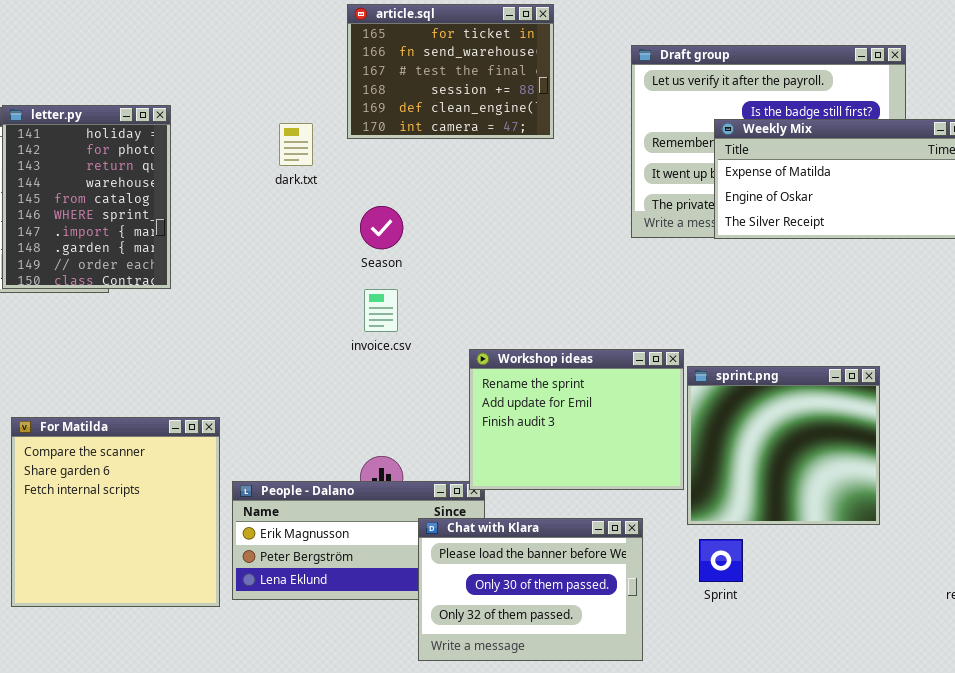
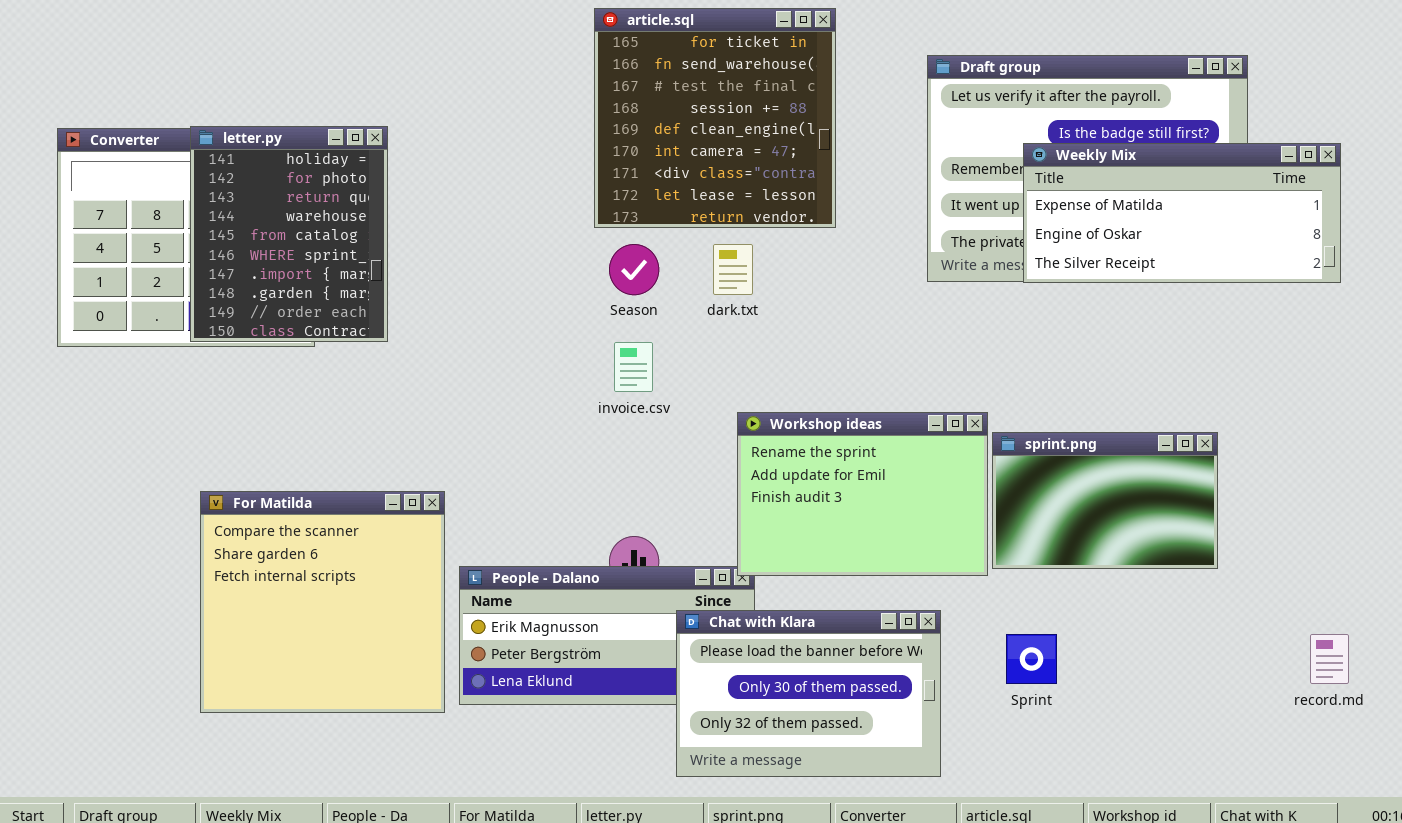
article.sql: [347,4,554,139] -> [594,8,836,228], resized
dark.txt: [279,123,313,166] -> [713,244,753,295], moved
sprint.png: [687,366,880,525] -> [992,432,1218,569], resized

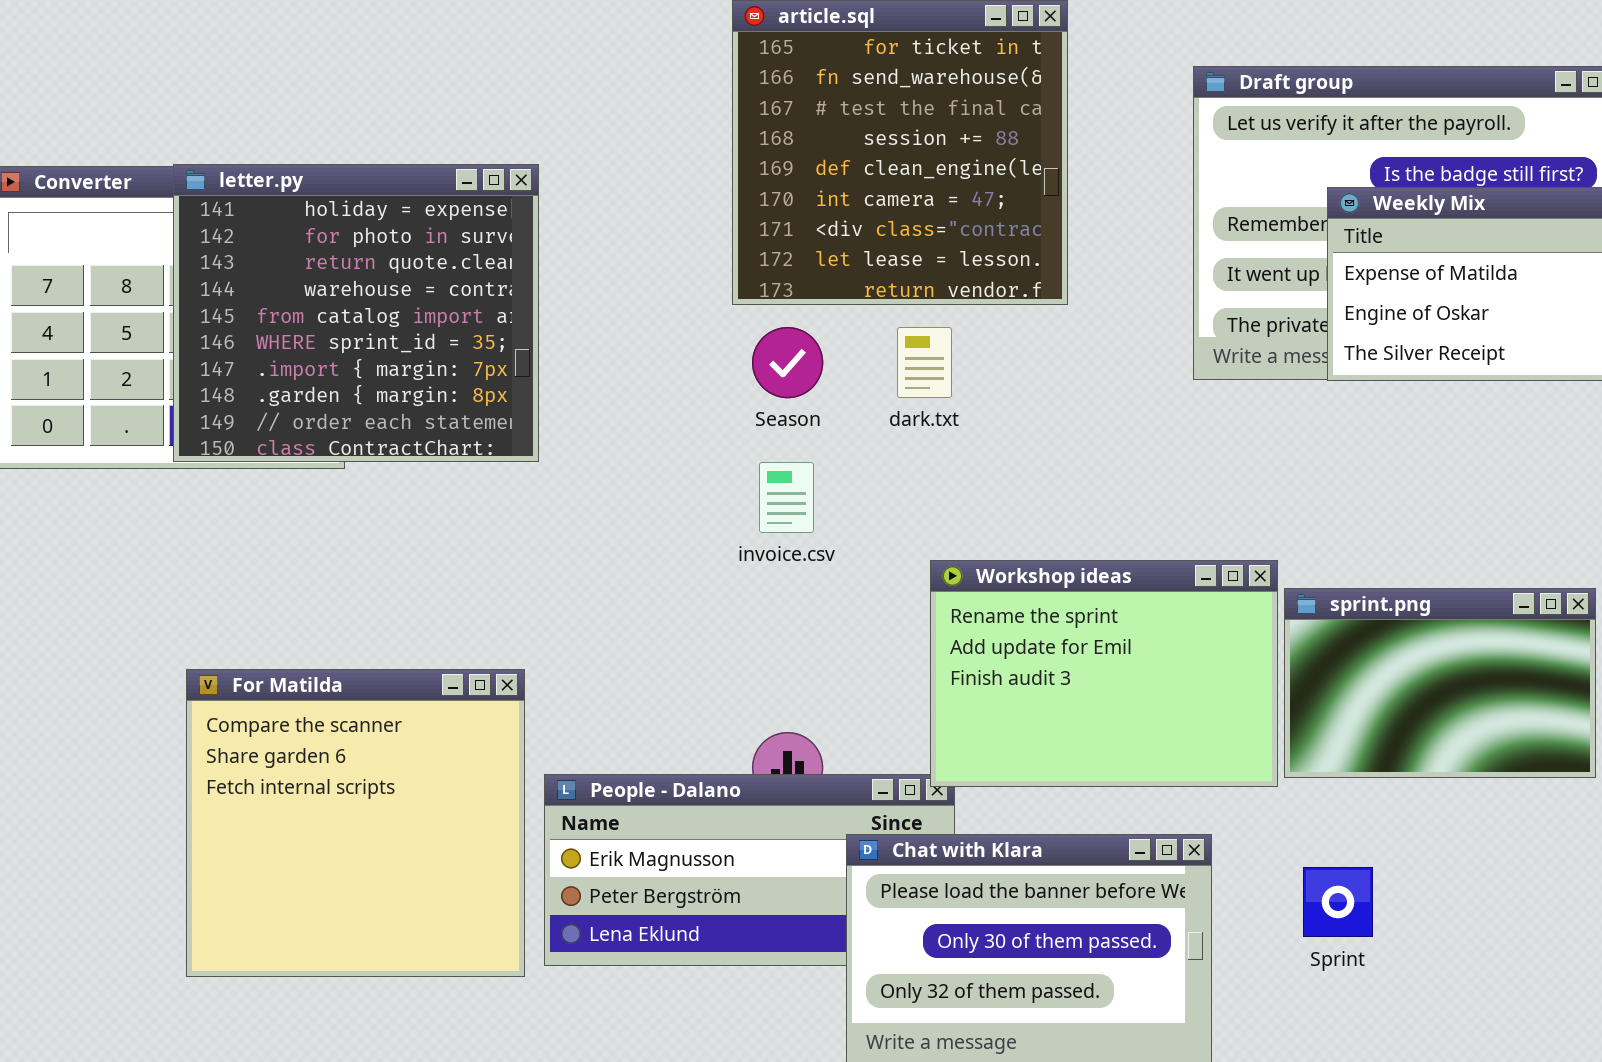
letter.py: [190,126,388,342] -> [173,164,539,462], resized

